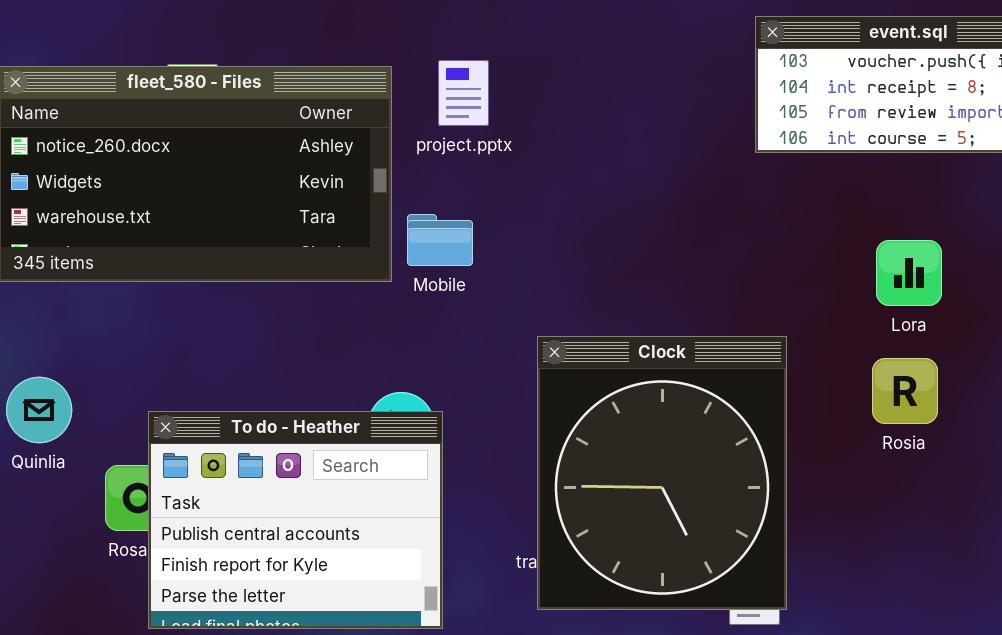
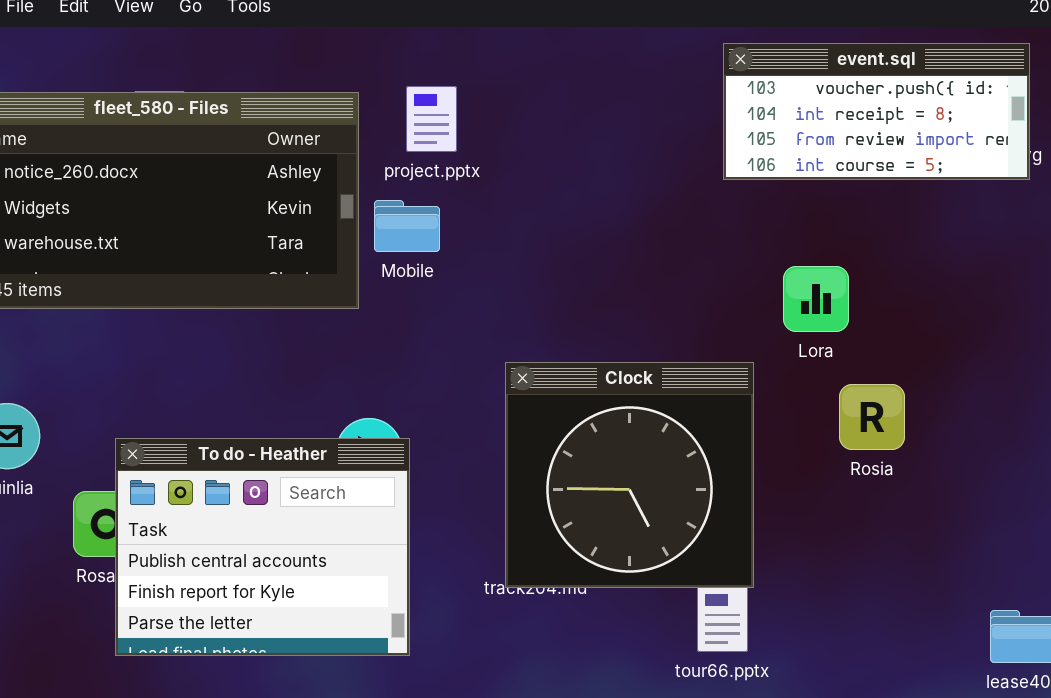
Mobile: [407,214,473,266] -> [374,200,440,252], moved
Lora: [876,240,942,306] -> [783,266,849,332], moved
Clock: [537,336,787,610] -> [505,362,754,588], resized

